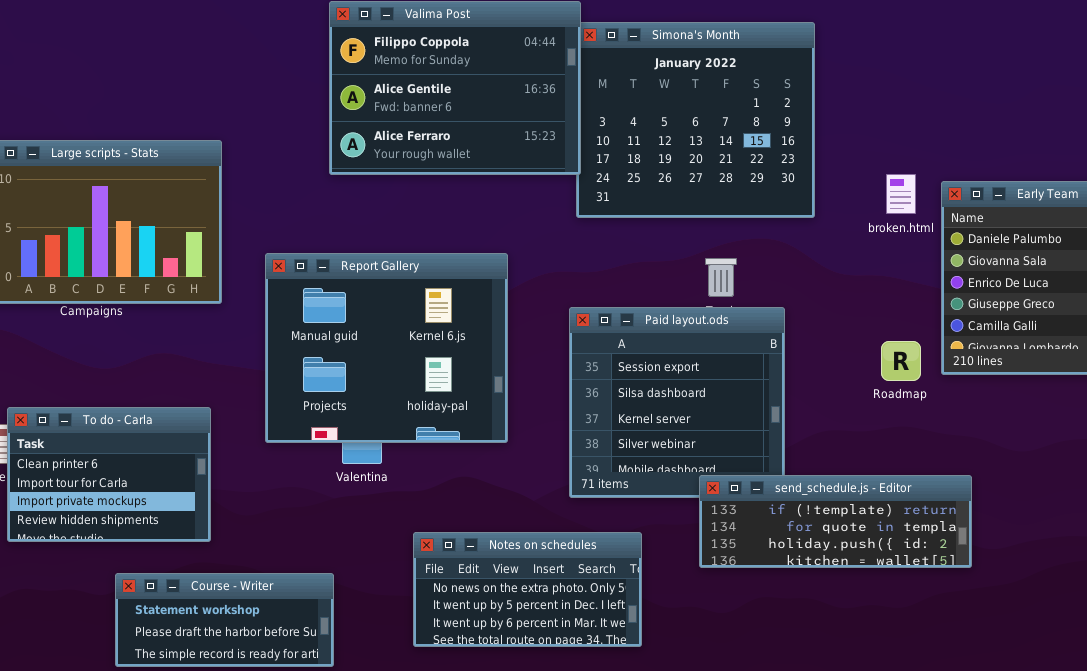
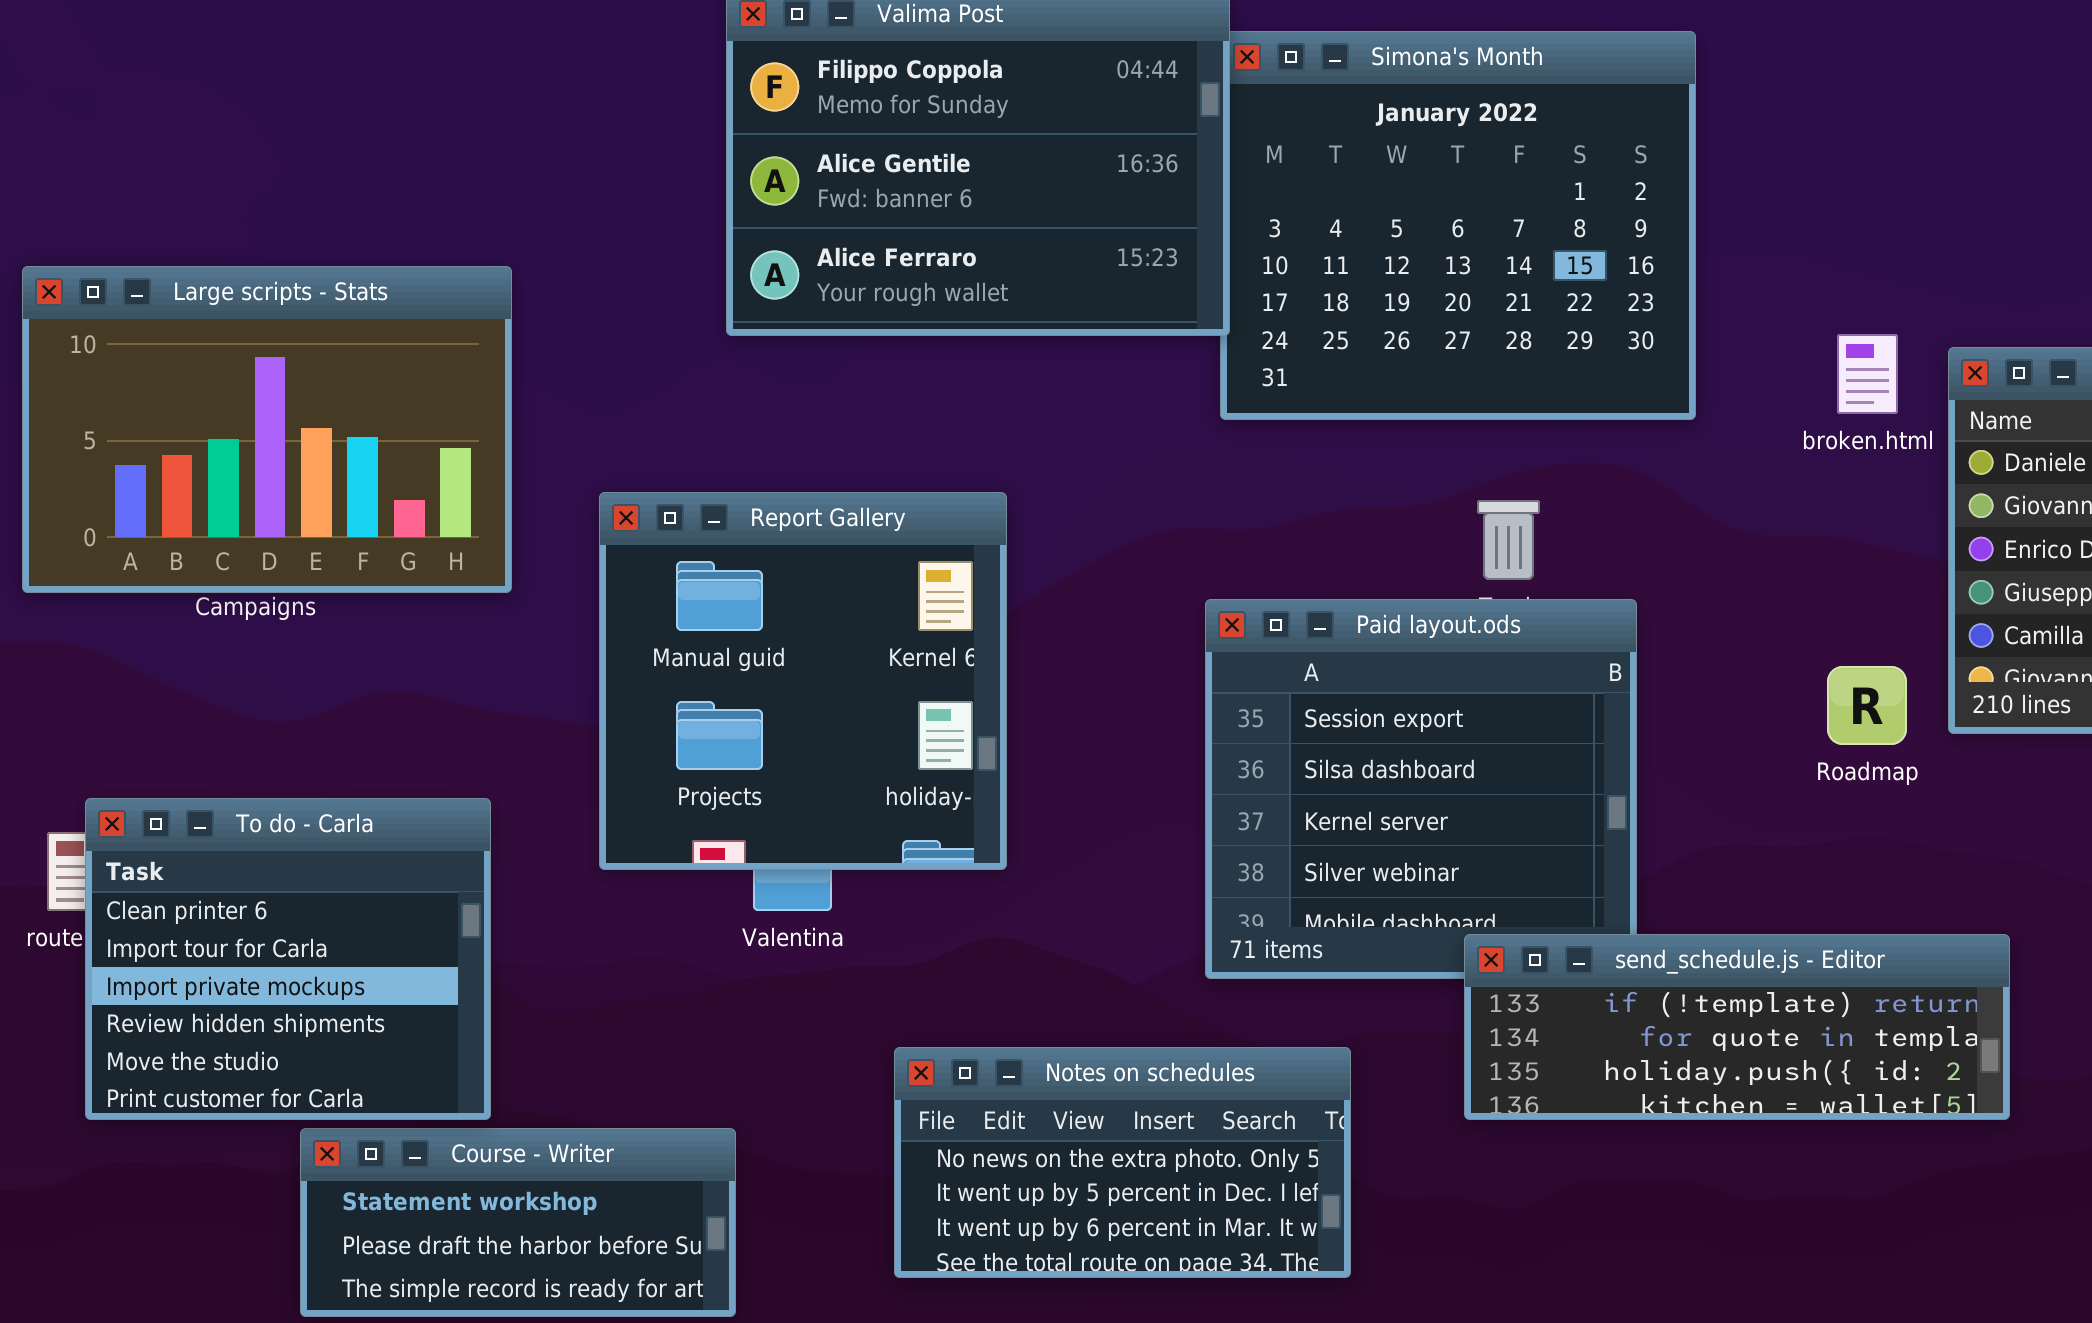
Report Gallery: [265,253,508,443] -> [599,492,1007,870], resized
To do - Carla: [7,407,211,542] -> [85,798,491,1120], resized

